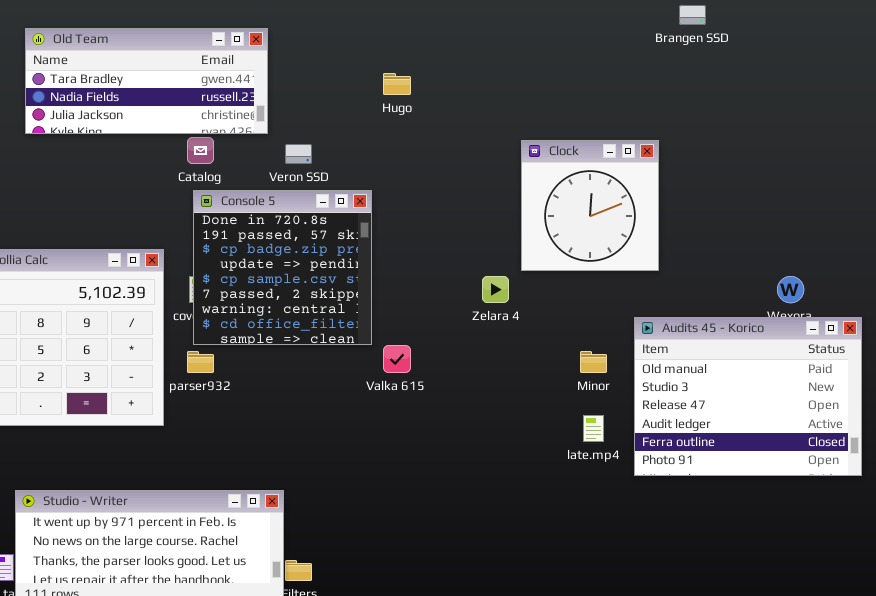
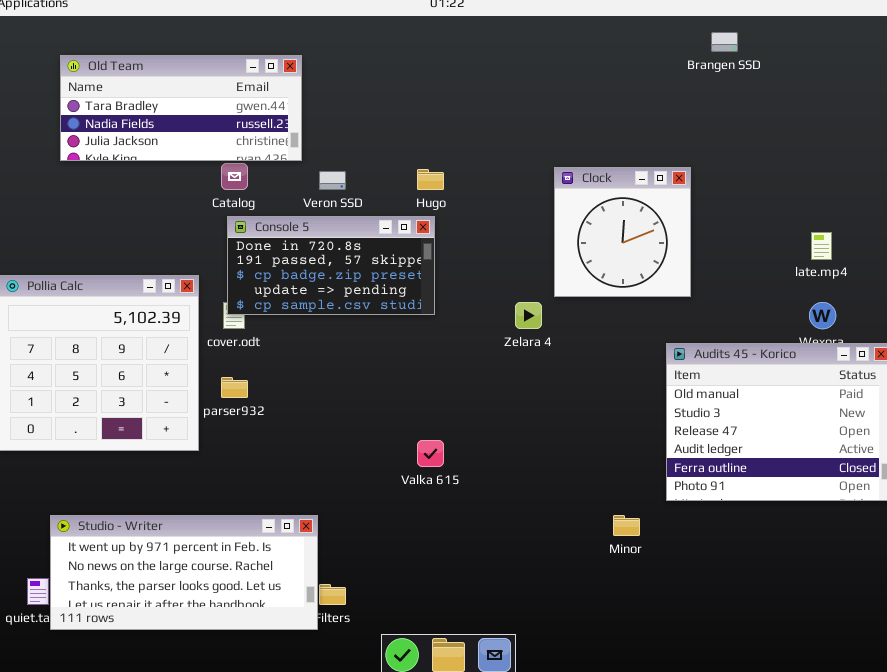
Hugo: [383,73,411,95] -> [417,169,444,190], moved
Console 5: [193,190,372,345] -> [227,216,435,315], resized
Valka 615: [383,345,411,373] -> [417,440,444,467], moved
Minor: [580,351,607,373] -> [613,515,640,536], moved
late.mp4: [583,415,604,442] -> [811,232,832,260], moved

